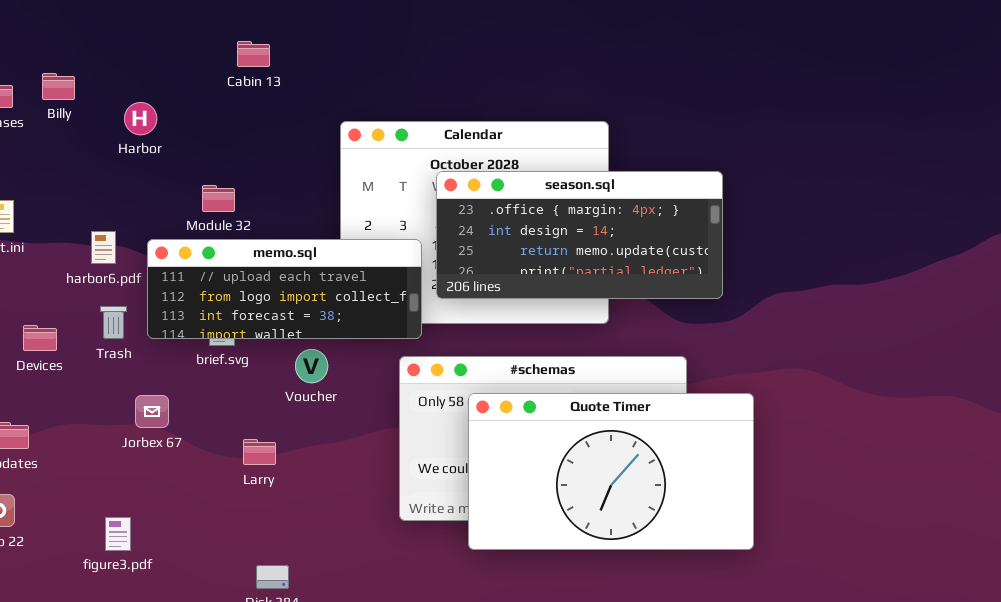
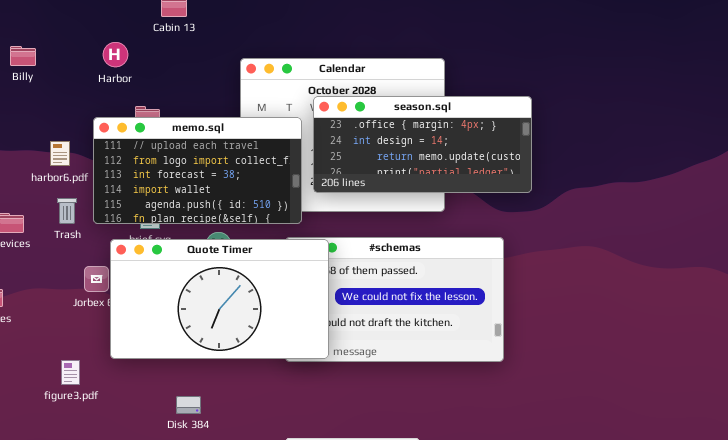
Billy: [42,73,75,100] -> [10,46,36,66], moved
Harbor: [124,102,157,135] -> [103,42,128,67], moved
memo.sql: [147,239,422,339] -> [93,117,302,224], resized
Quote Timer: [468,393,754,550] -> [110,239,329,359], moved

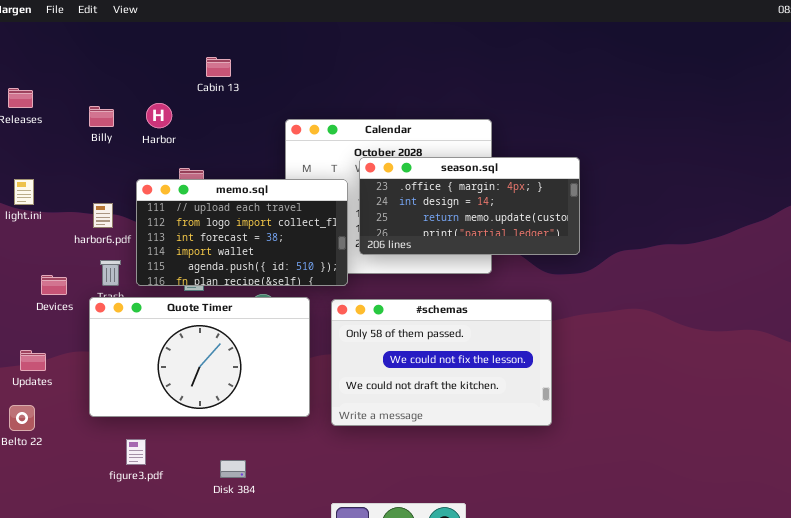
Billy: [10,46,36,66] -> [89,106,114,127], moved
Quote Timer: [110,239,329,359] -> [89,297,310,417], moved
figure3.pdf: [61,360,80,385] -> [126,439,146,465], moved

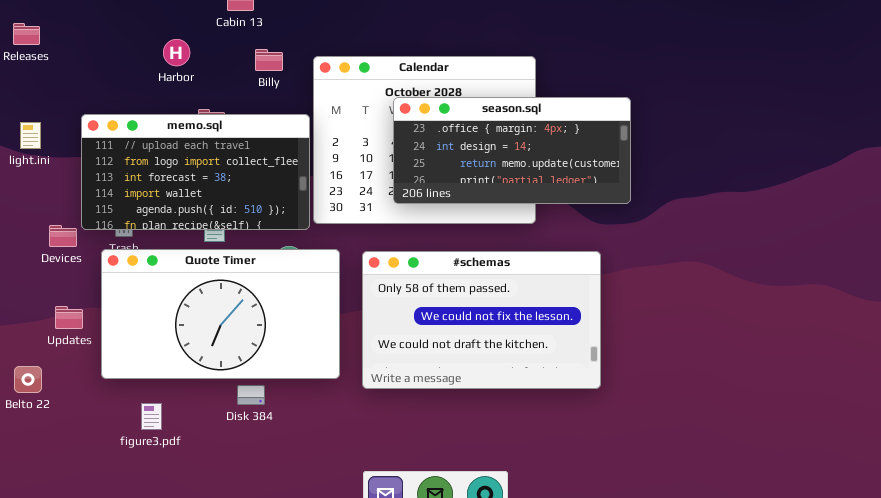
Billy: [89,106,114,127] -> [255,49,283,71], moved
memo.sql: [136,179,348,286] -> [81,114,310,230], moved
Updates: [20,350,46,371] -> [55,306,83,329], moved
Disk 384: [220,460,246,478] -> [237,385,265,405], moved

